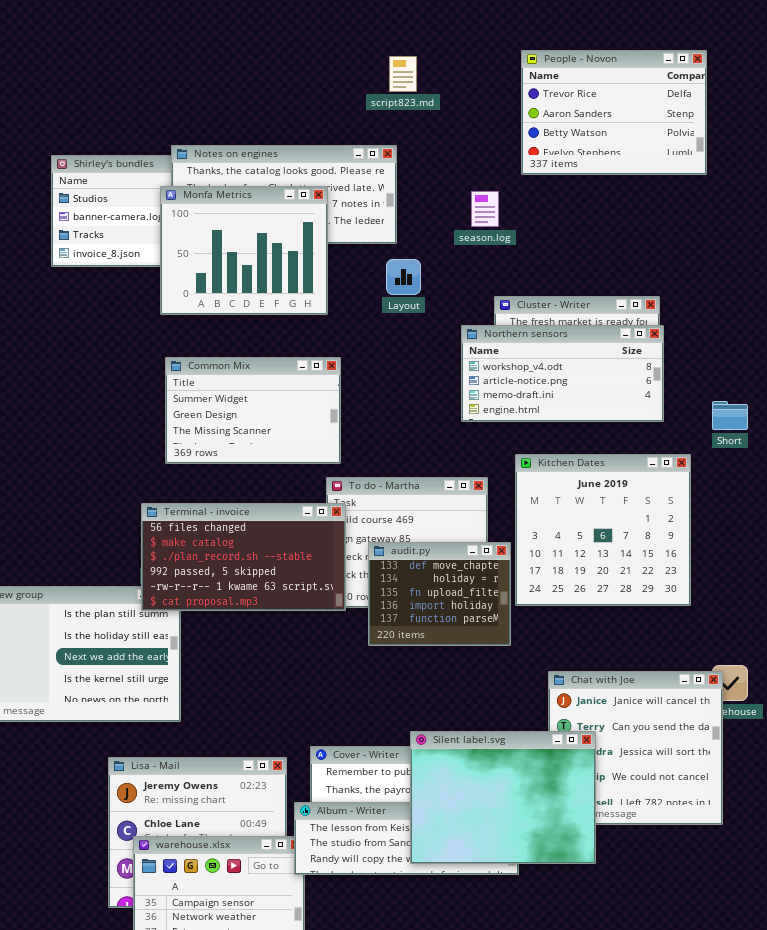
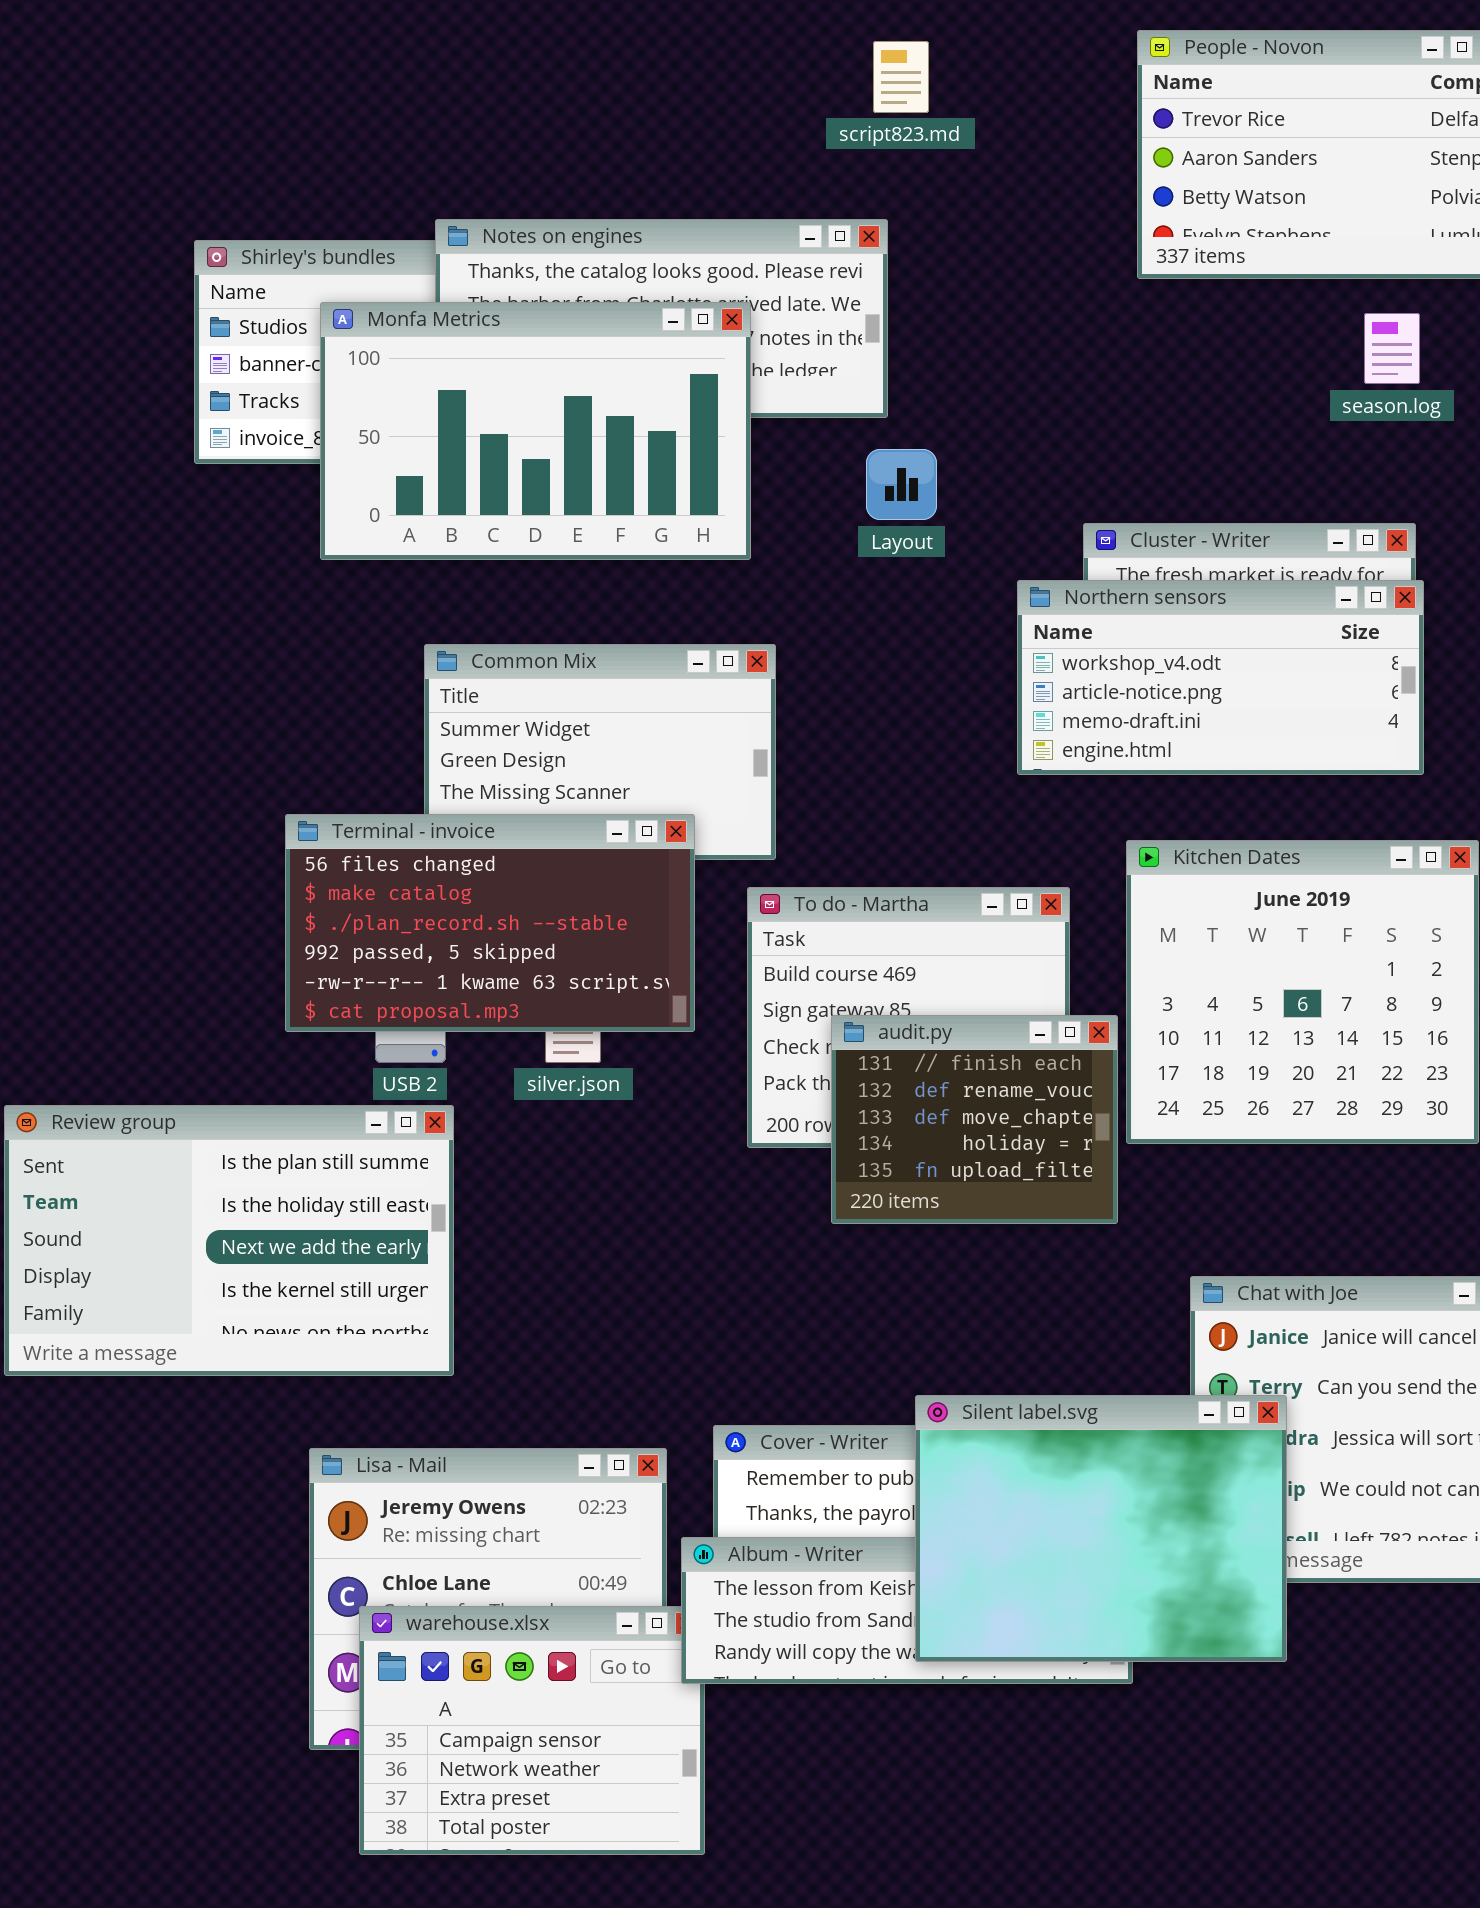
Monfa Metrics: [160,186,328,315] -> [320,302,751,560], resized
season.log: [471,191,499,227] -> [1364,313,1420,384], moved
Terminal - invoice: [141,503,346,611] -> [285,814,695,1032], moved
audit.py: [368,542,511,646] -> [831,1015,1118,1224], scrolled up 2 rows

